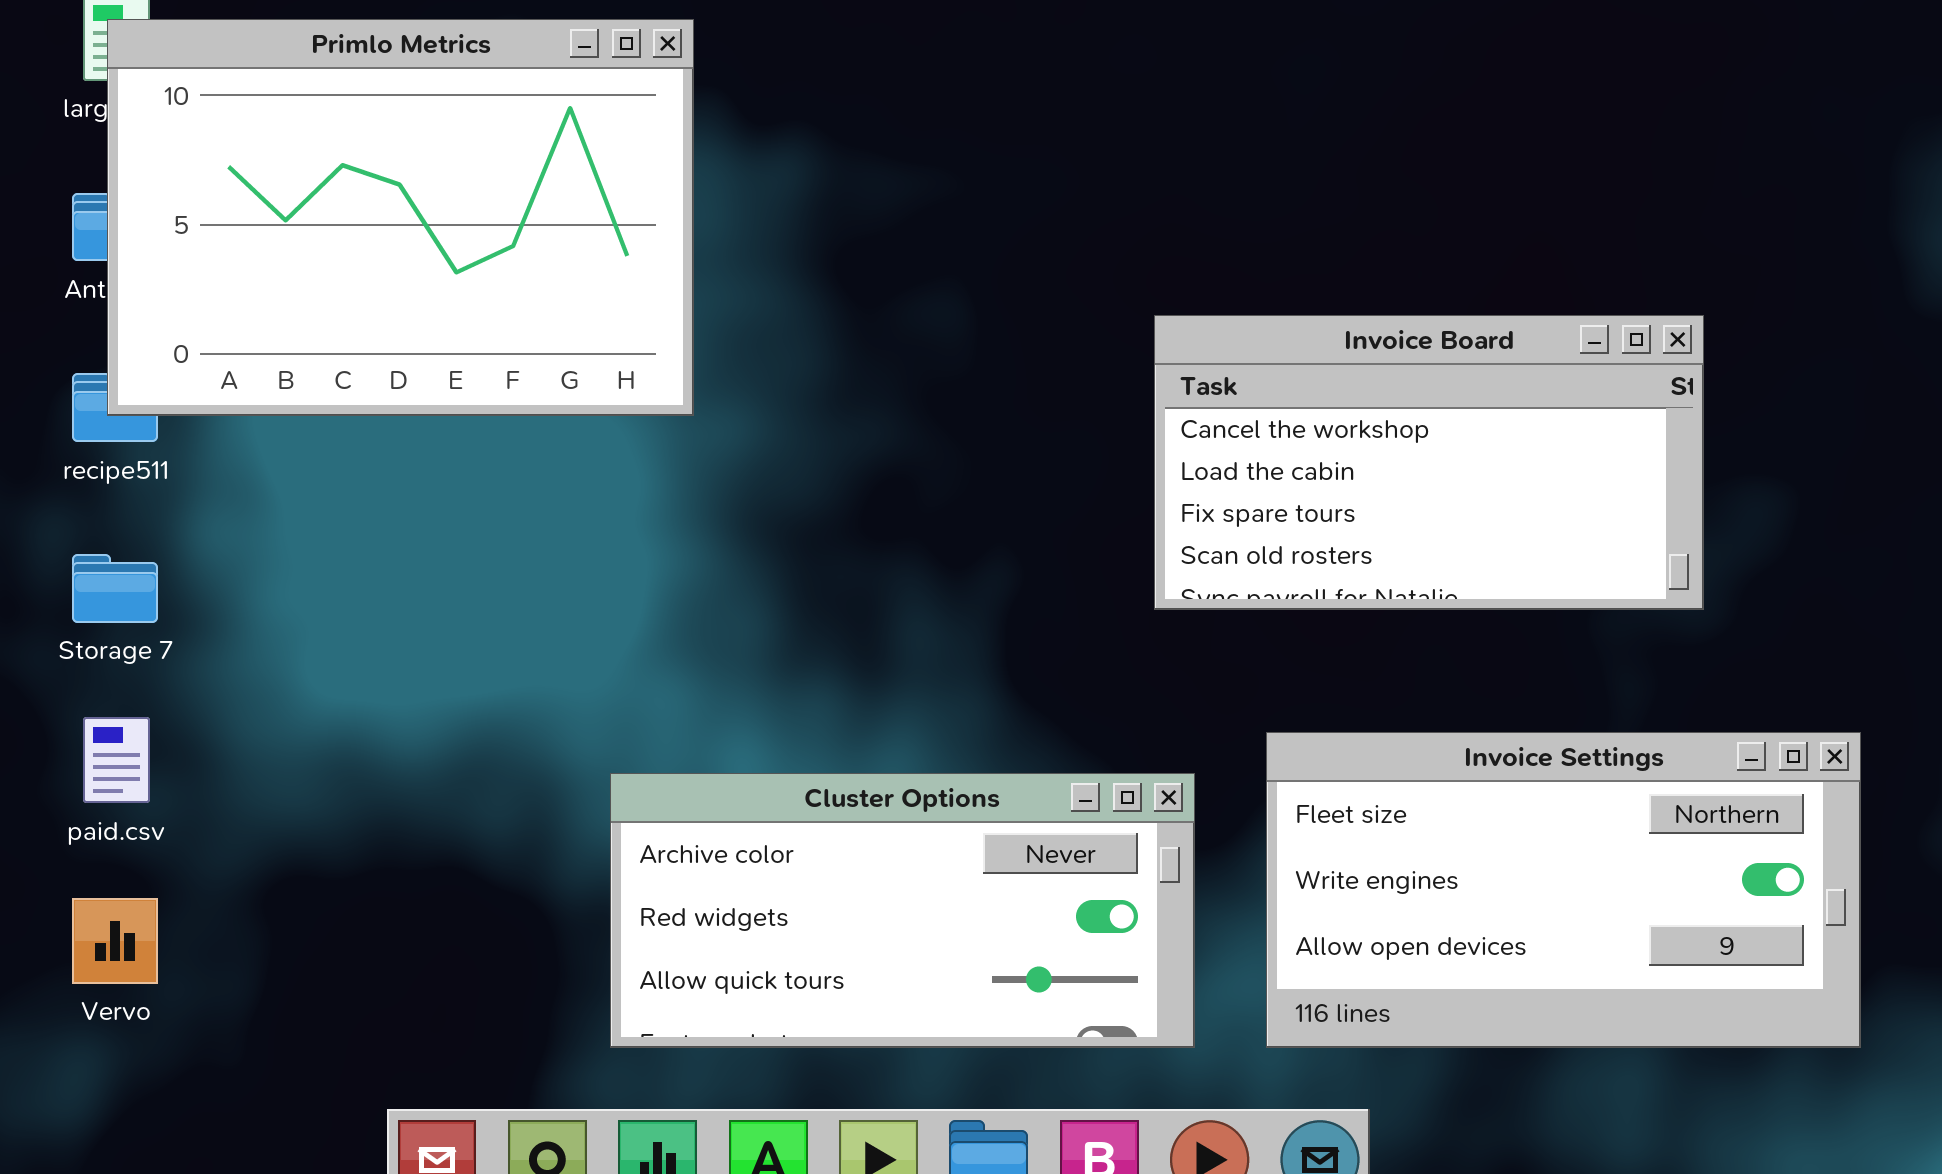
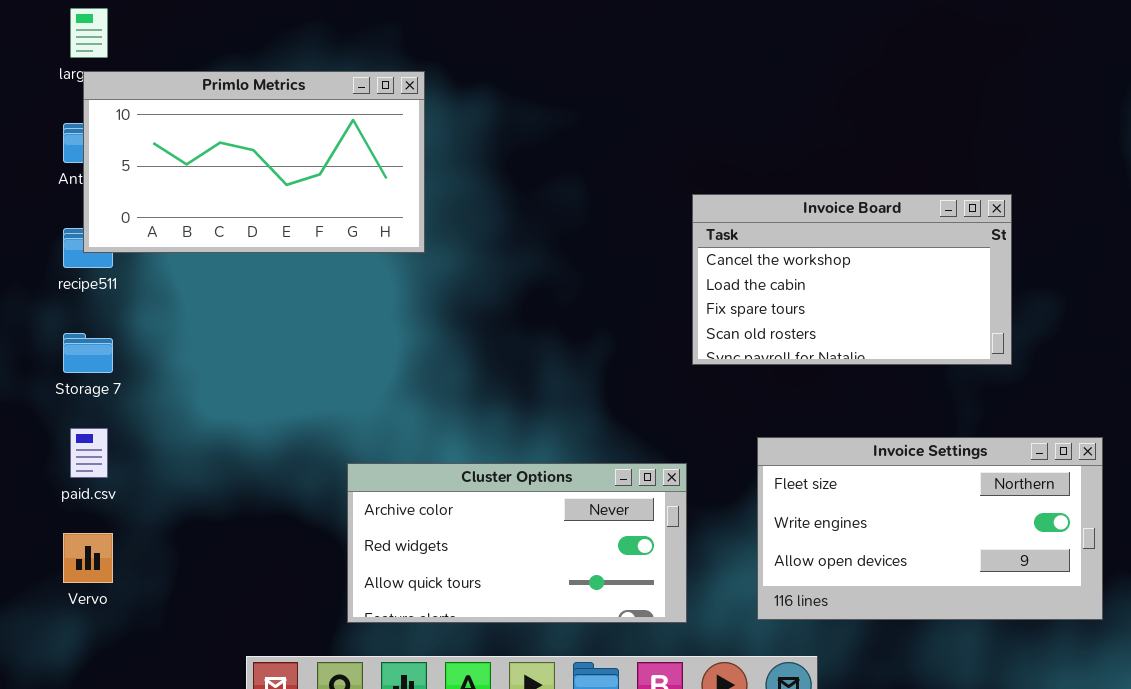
Primlo Metrics: [107,19,694,416] -> [83,71,425,253], resized
Cluster Options: [610,773,1195,1048] -> [347,463,687,623], moved

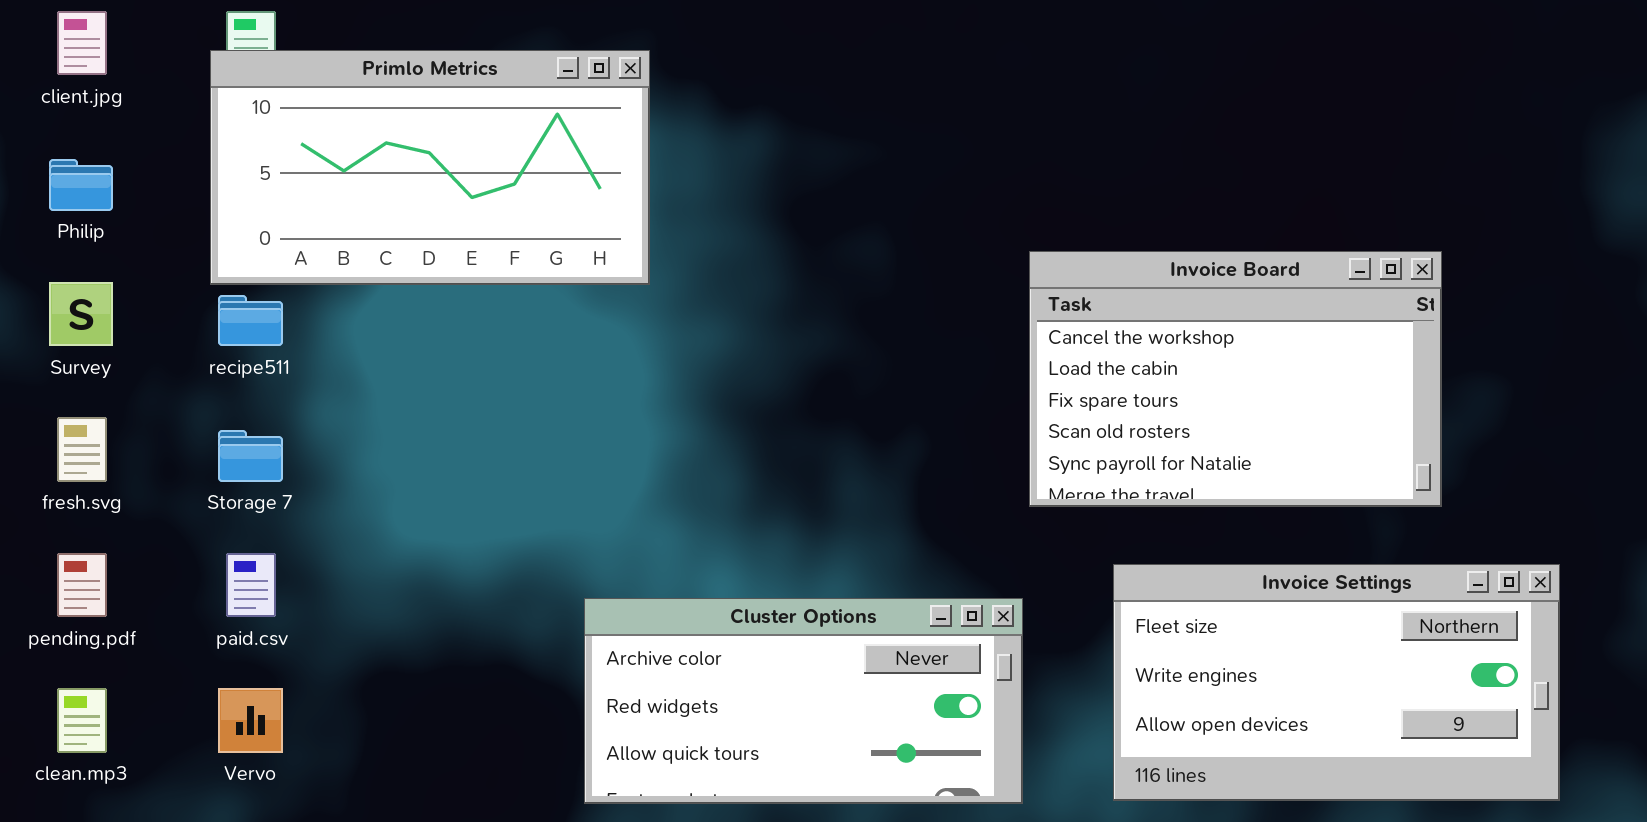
Primlo Metrics: [83,71,425,253] -> [210,50,650,285], moved
Invoice Board: [692,194,1012,365] -> [1029,251,1442,507], resized

